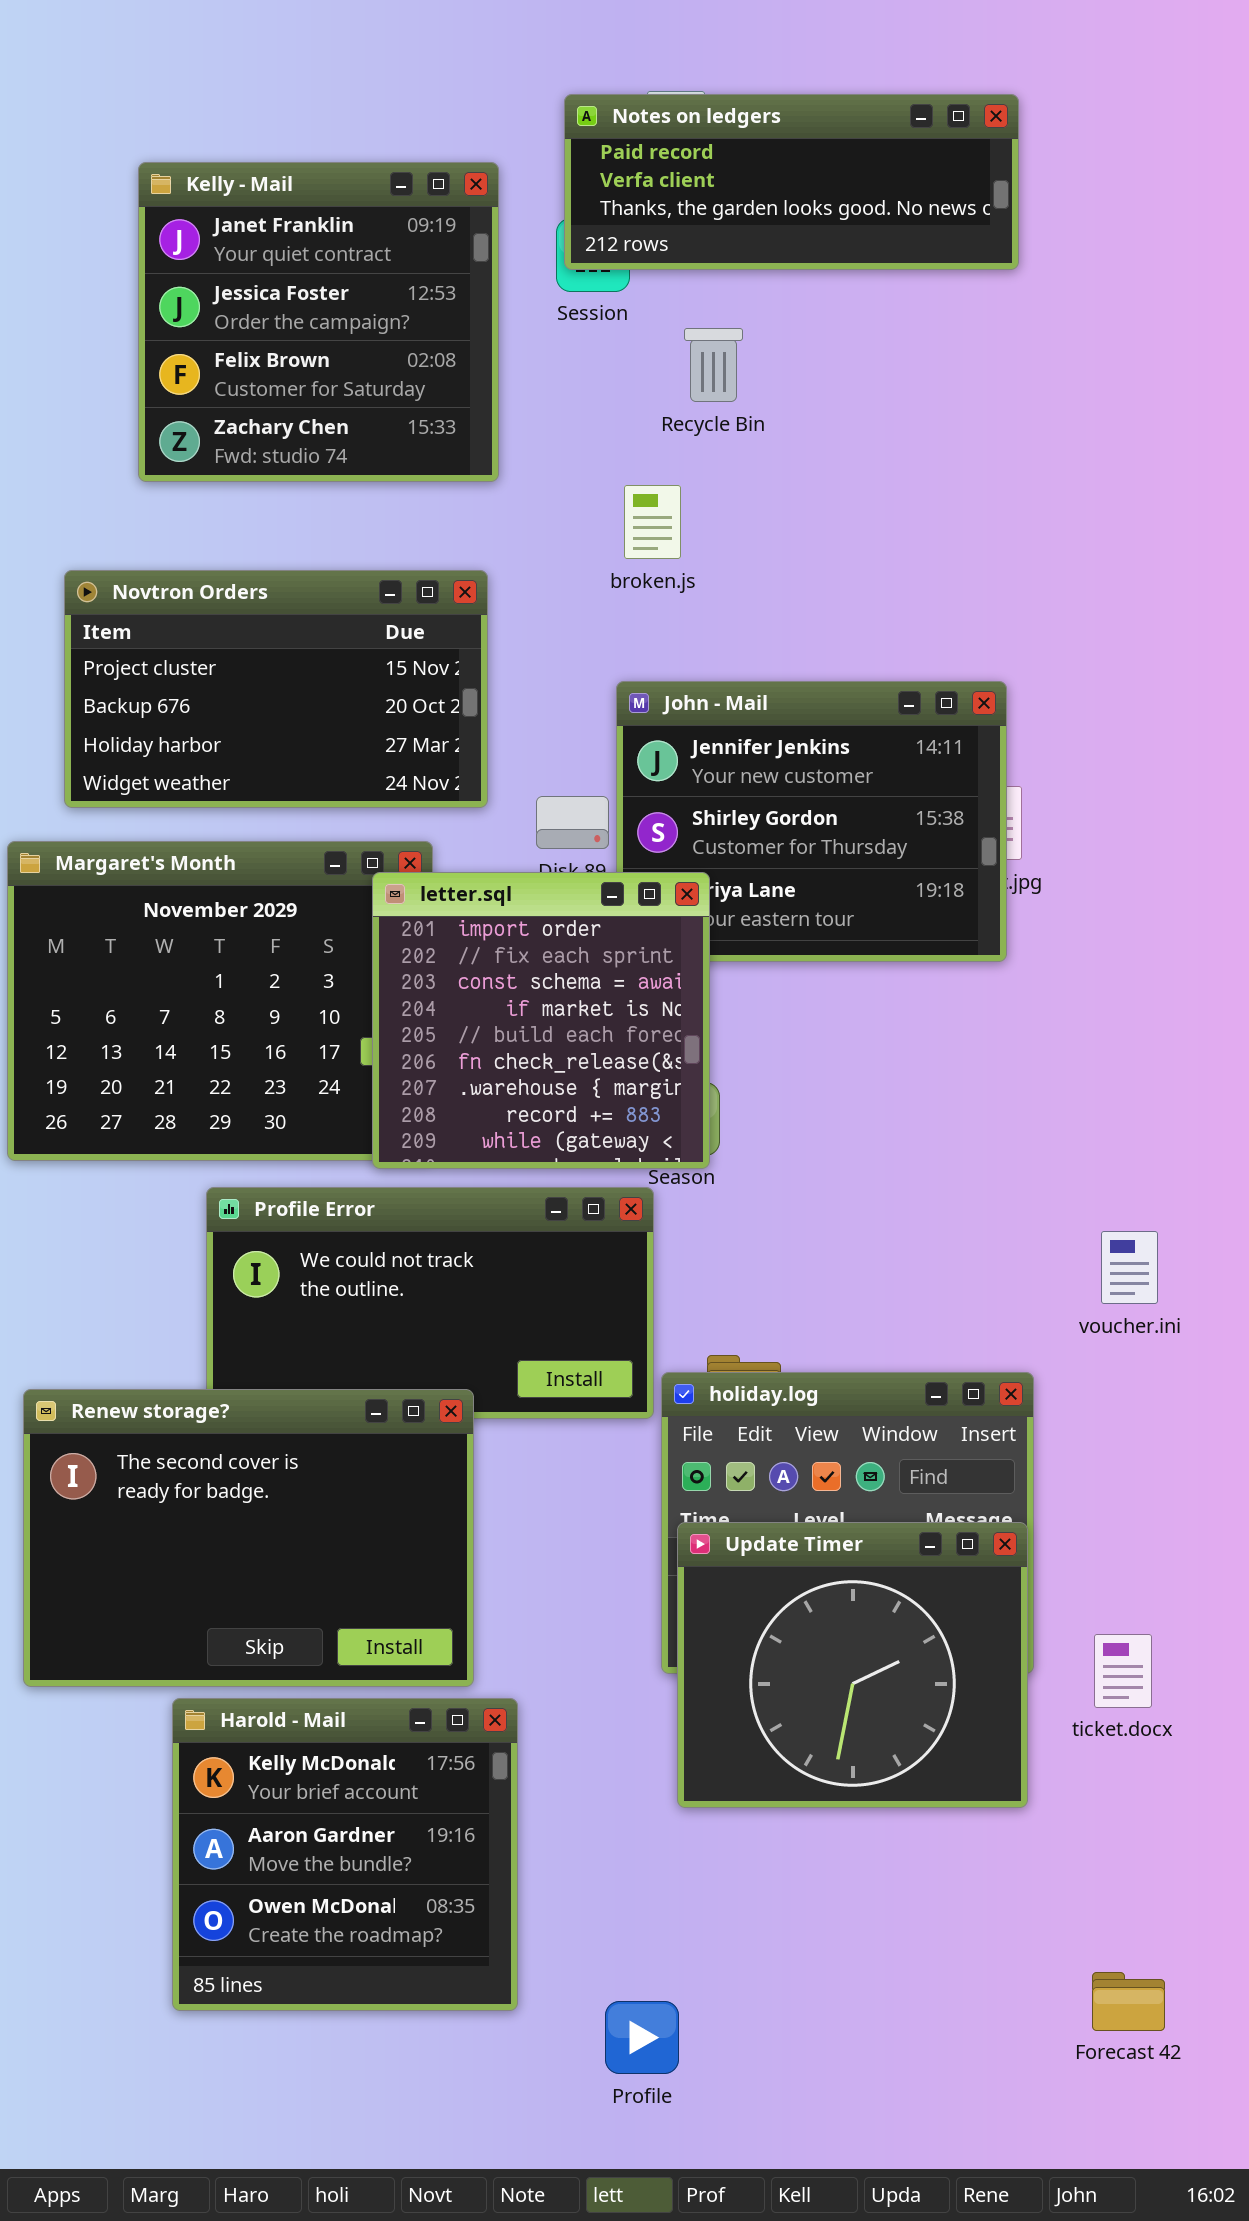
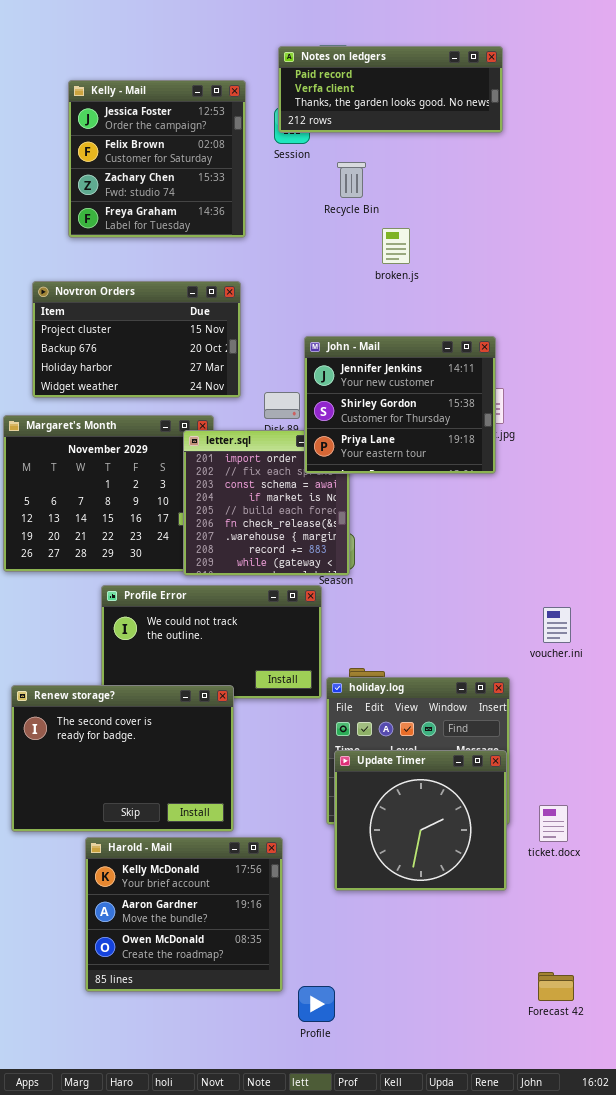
Kelly - Mail: [138,162,499,482] -> [68,80,246,238], scrolled down 1 row
broken.js: [624,485,681,559] -> [382,228,410,264], moved
John - Mail: [616,681,1007,962] -> [304,336,496,474], raised
Harold - Mail: [172,1698,518,2011] -> [85,837,283,992], resized

